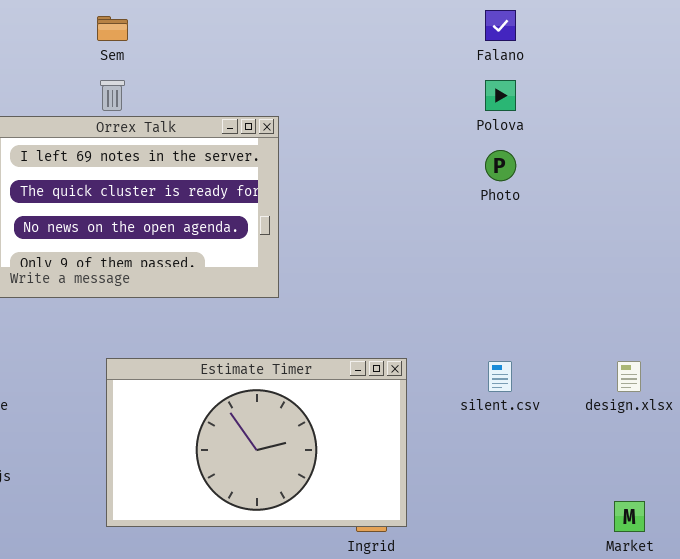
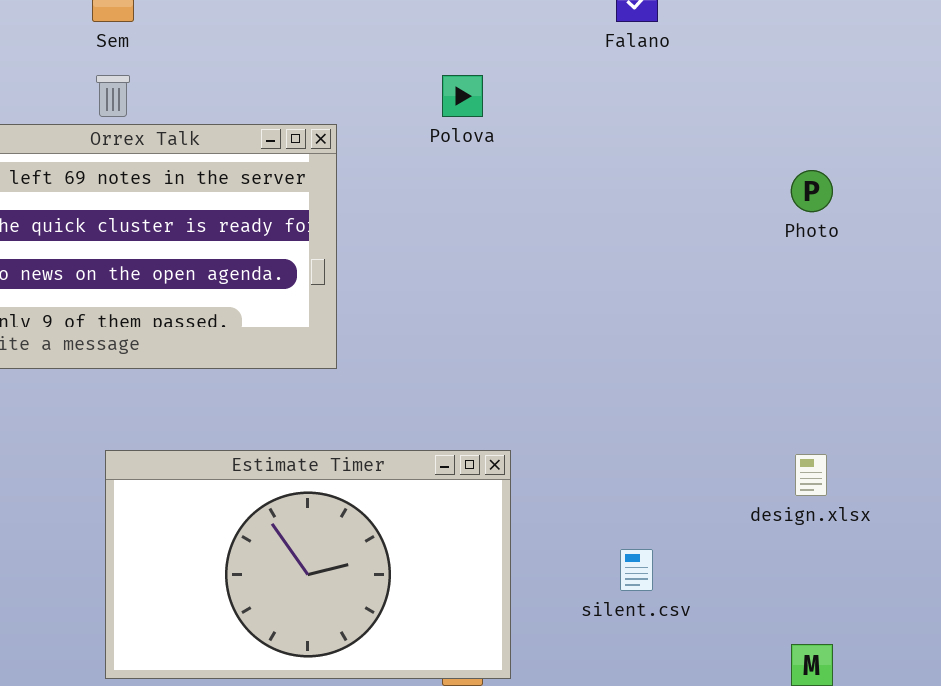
Polova: [485,80,516,111] -> [442,75,483,117], moved
Photo: [485,150,516,181] -> [791,170,833,212], moved
silent.csv: [488,361,512,392] -> [620,549,653,591], moved

